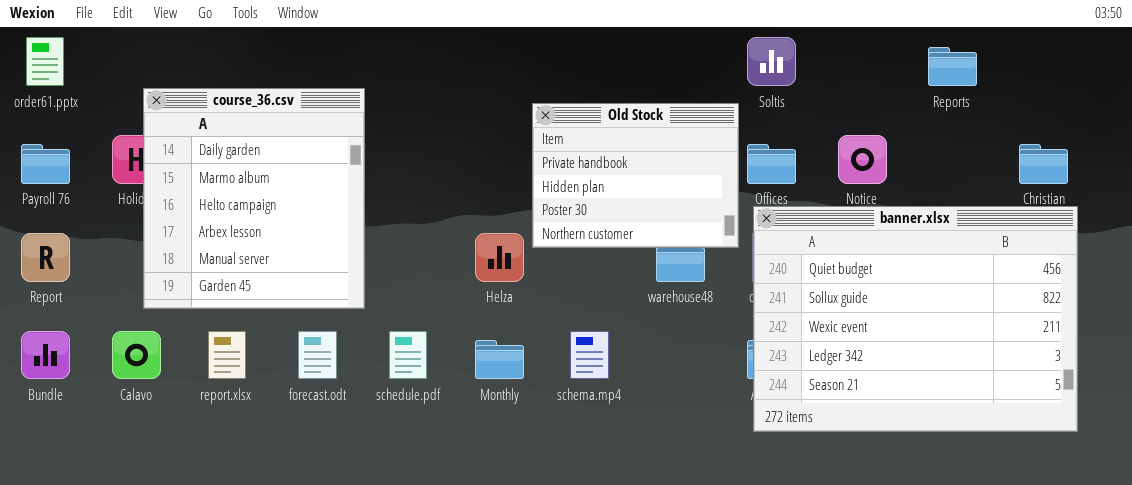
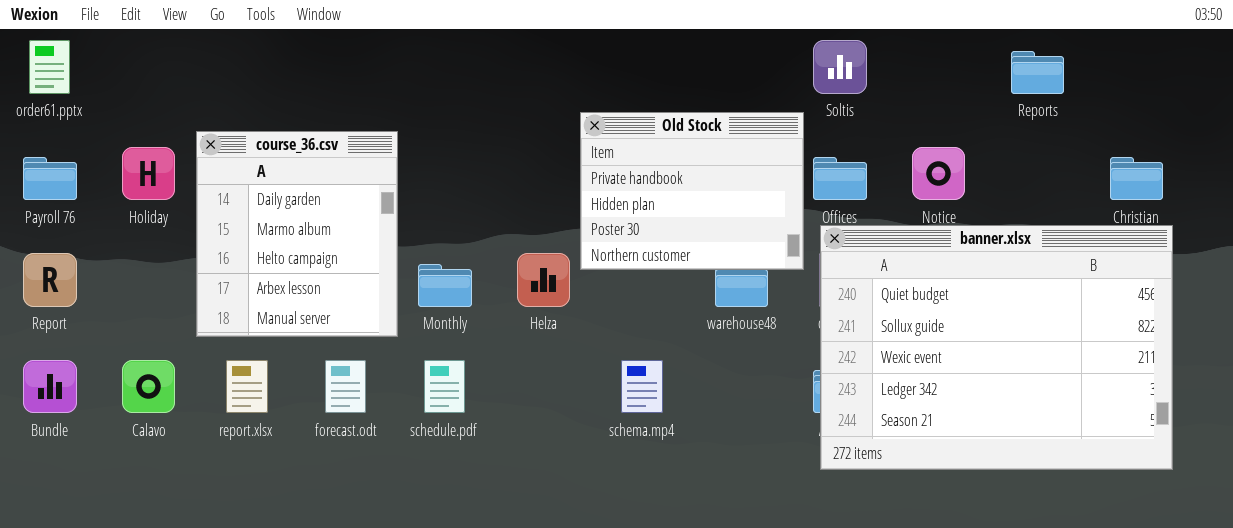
course_36.csv: [143,88,365,309] -> [196,131,398,337], resized
Monthly: [475,340,524,379] -> [418,264,472,307], moved

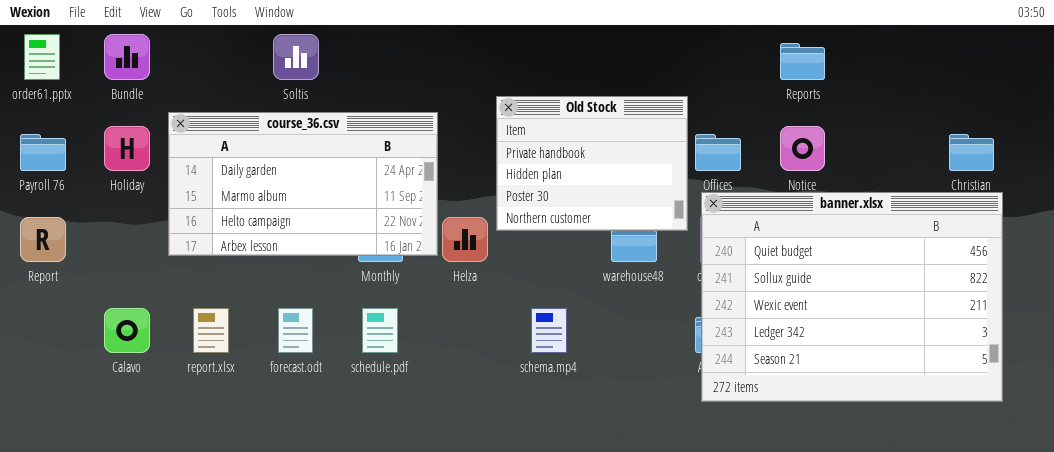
Soltis: [813,40,867,94] -> [273,34,319,80], moved
Reports: [1011,51,1064,94] -> [780,43,825,80], moved
course_36.csv: [196,131,398,337] -> [168,112,438,256], resized
Bundle: [23,360,77,413] -> [104,34,150,80], moved

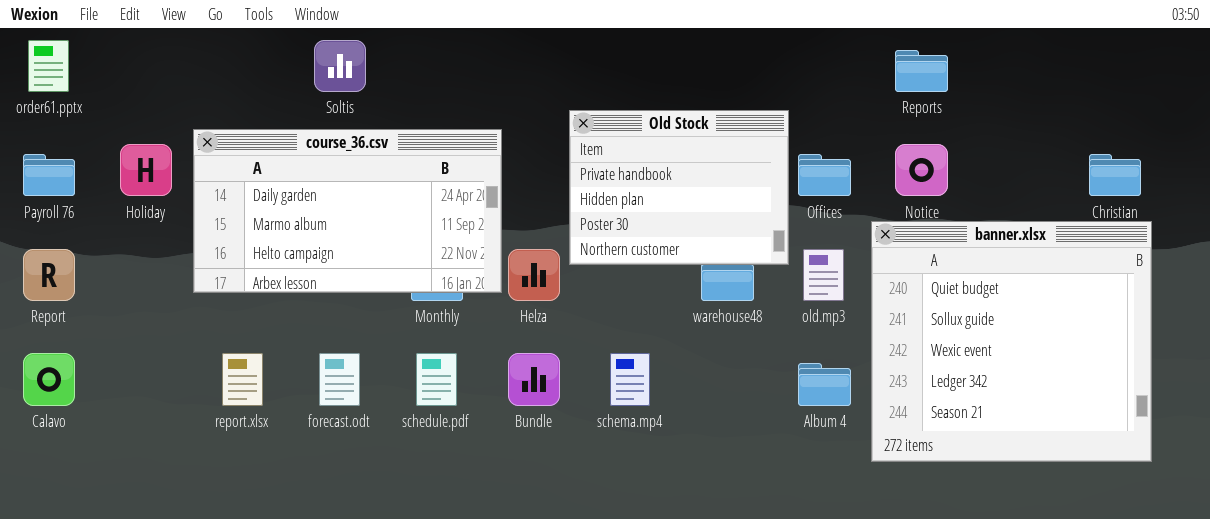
Bundle: [104,34,150,80] -> [508,353,560,406], moved
banner.xlsx: [701,192,1003,402] -> [871,221,1152,462], resized
Calavo: [104,308,150,353] -> [23,353,75,406], moved

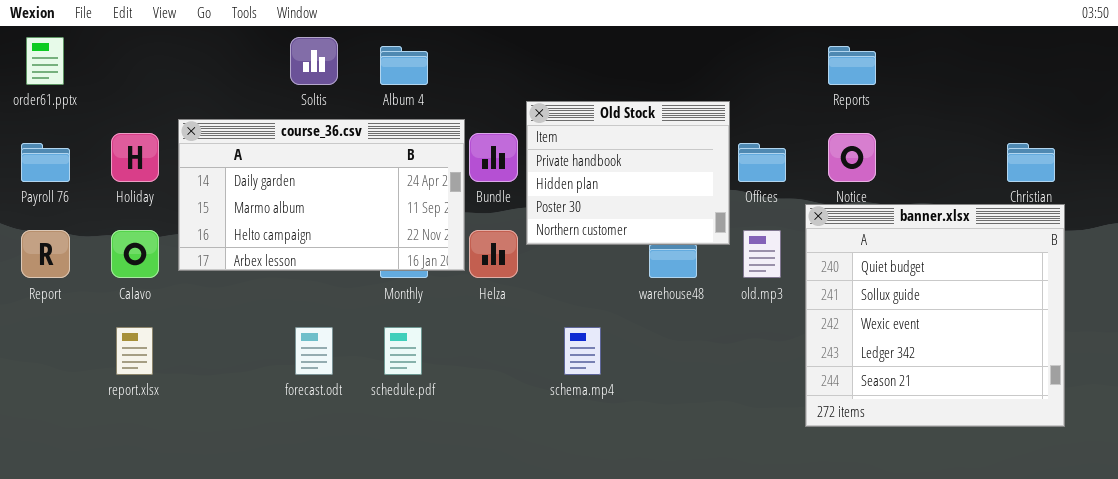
Calavo: [23,353,75,406] -> [111,230,159,278], moved
report.xlsx: [222,353,263,406] -> [116,327,153,375], moved
Bundle: [508,353,560,406] -> [469,133,518,182], moved
Album 4: [798,363,851,406] -> [380,46,428,85], moved

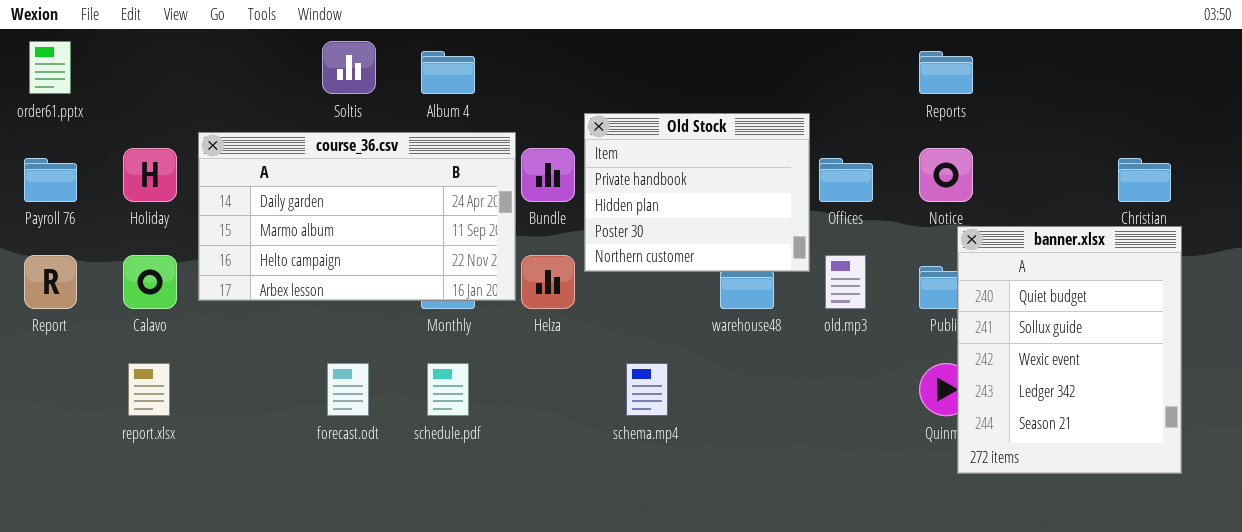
banner.xlsx: [805,204,1065,427] -> [957,226,1182,474], resized

